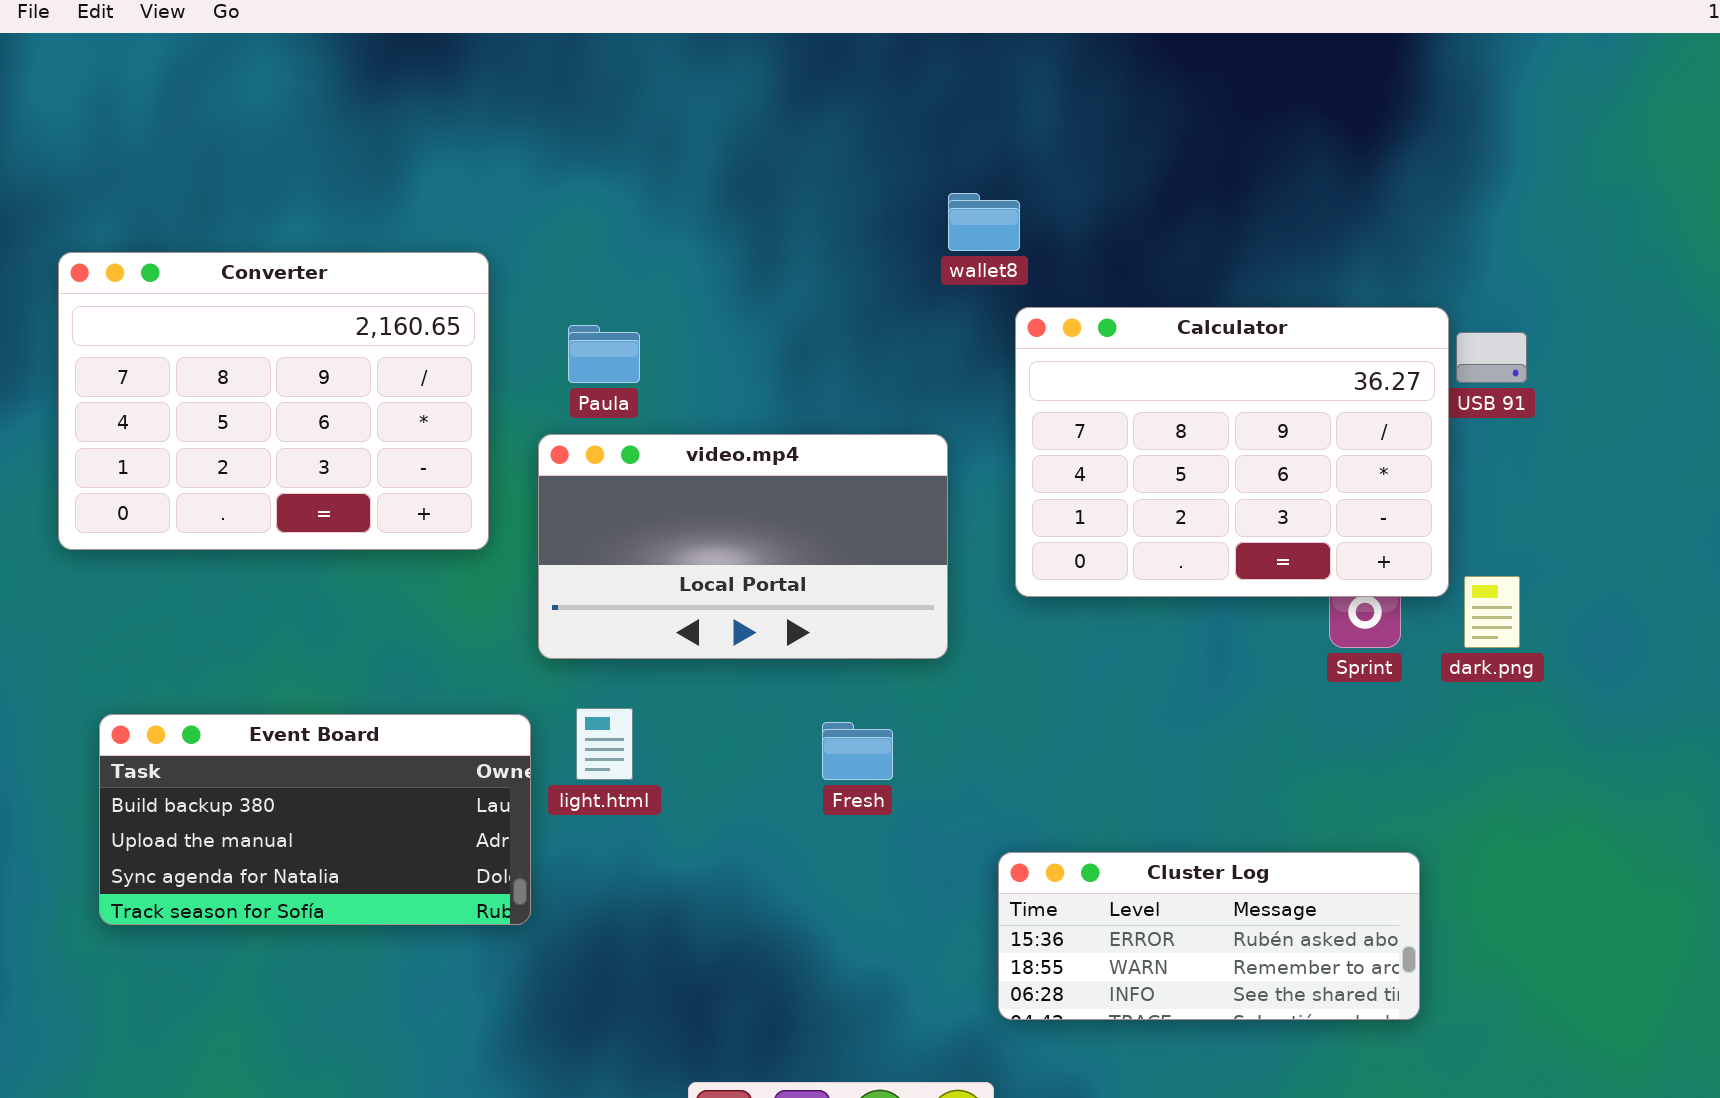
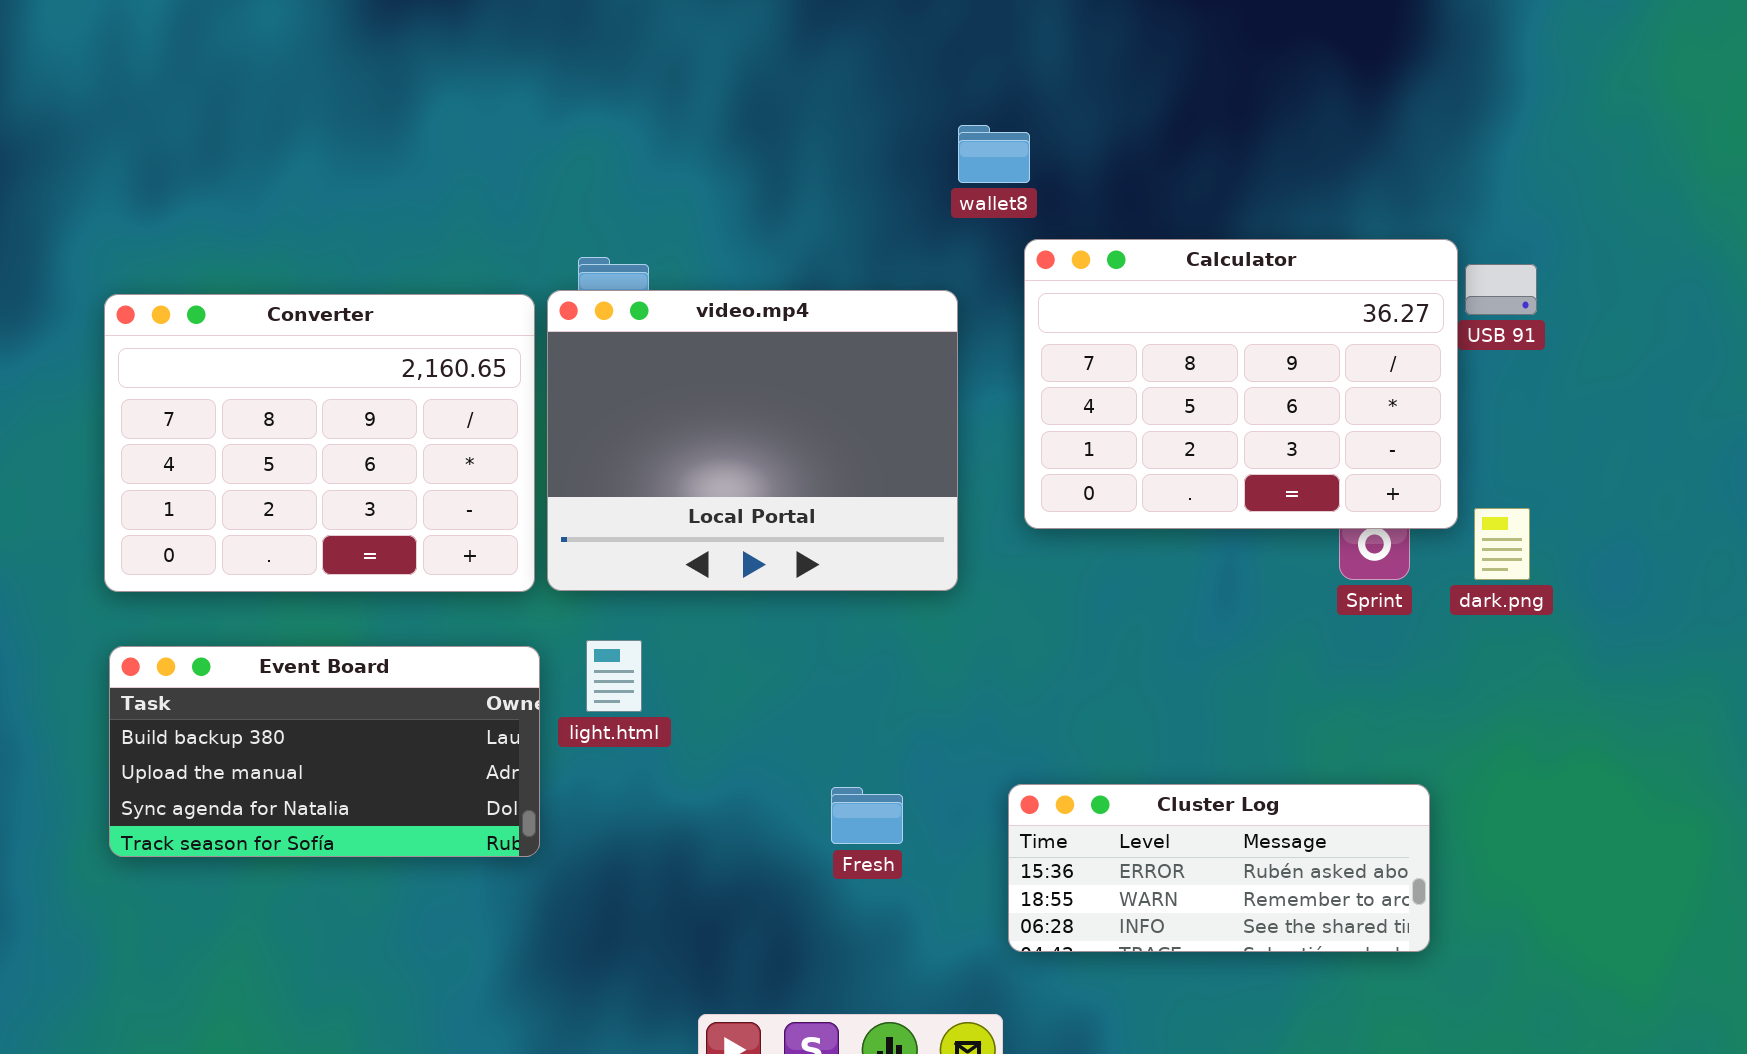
Converter: [58,252,489,550] -> [104,294,535,592], moved
video.mp4: [538,434,948,659] -> [547,290,958,591], resized
Fresh: [822,722,893,780] -> [831,787,903,844], moved

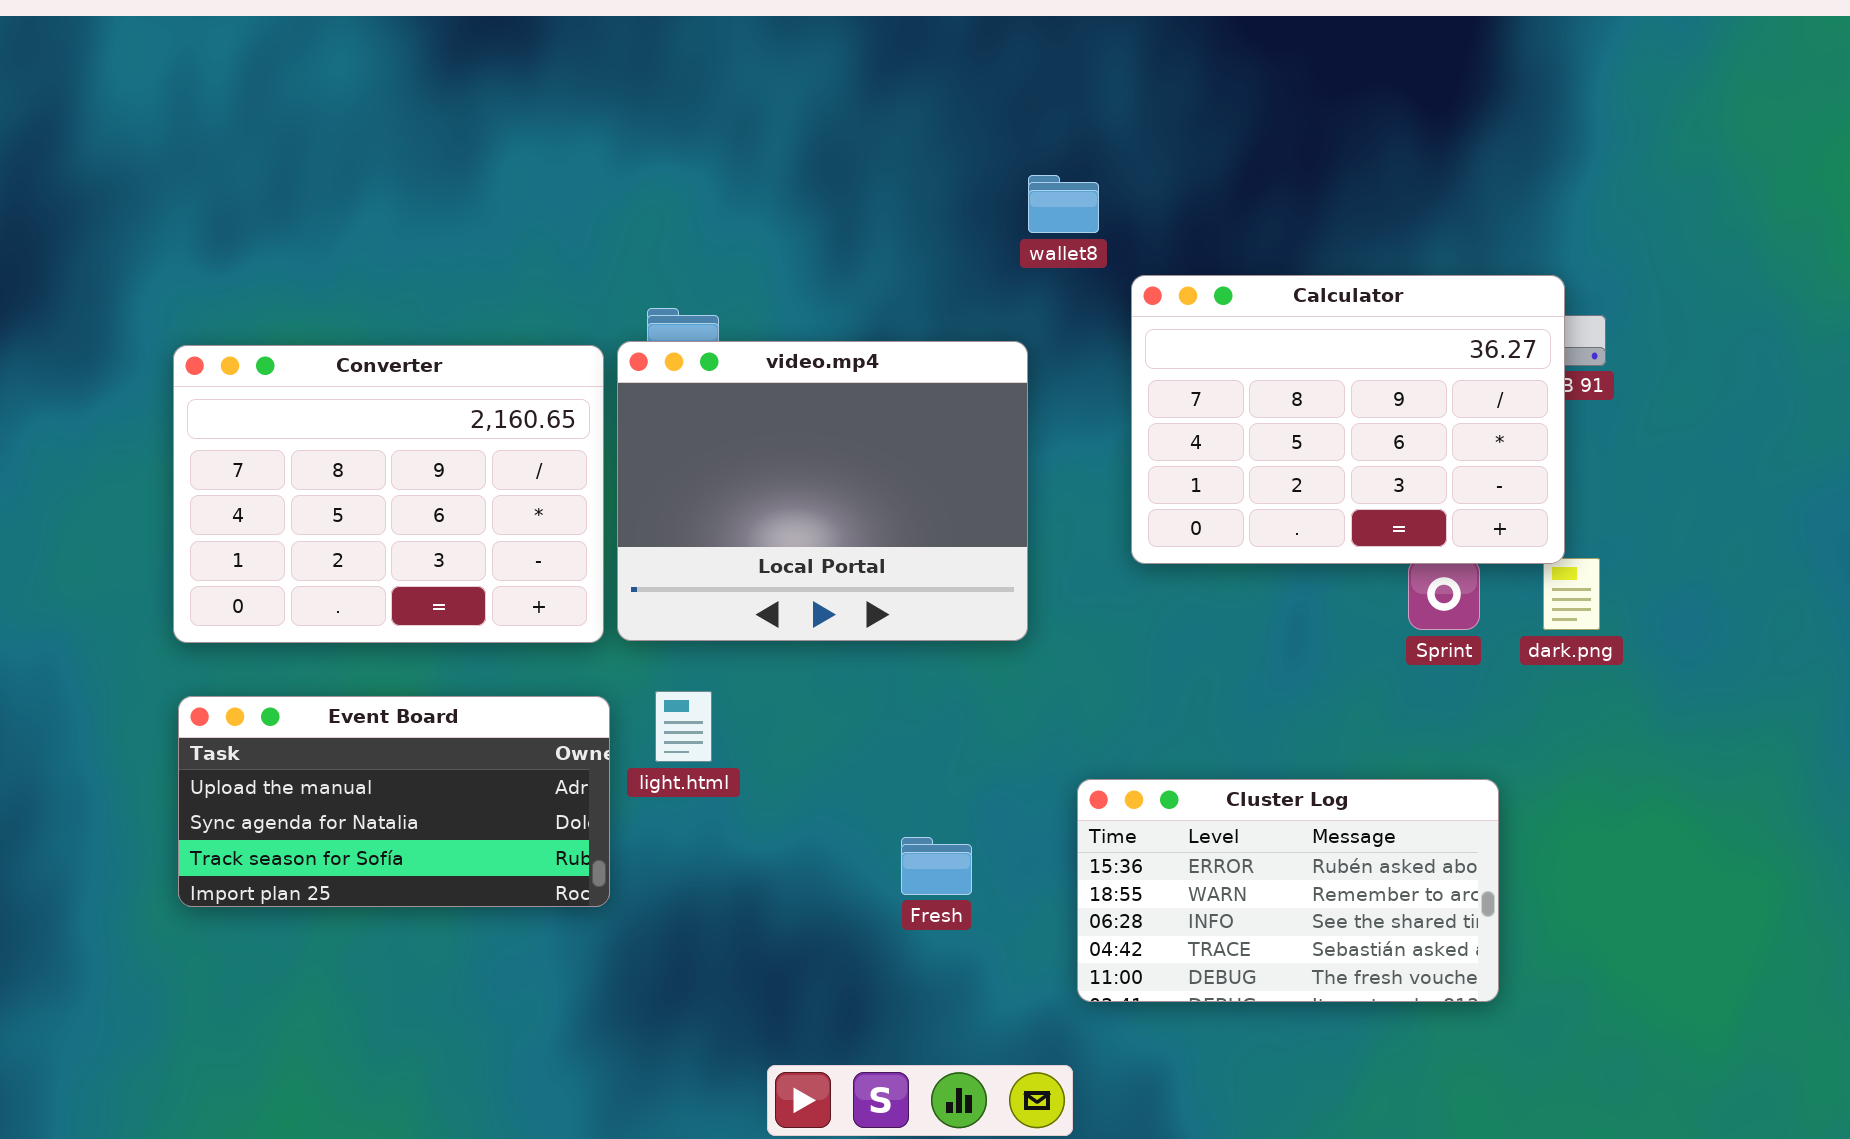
Calculator: [1024,239,1458,529] -> [1131,275,1565,564], moved
Event Board: [109,646,540,857] -> [178,696,610,907], scrolled down 1 row
Cluster Log: [1008,784,1430,952] -> [1077,779,1499,1002], resized

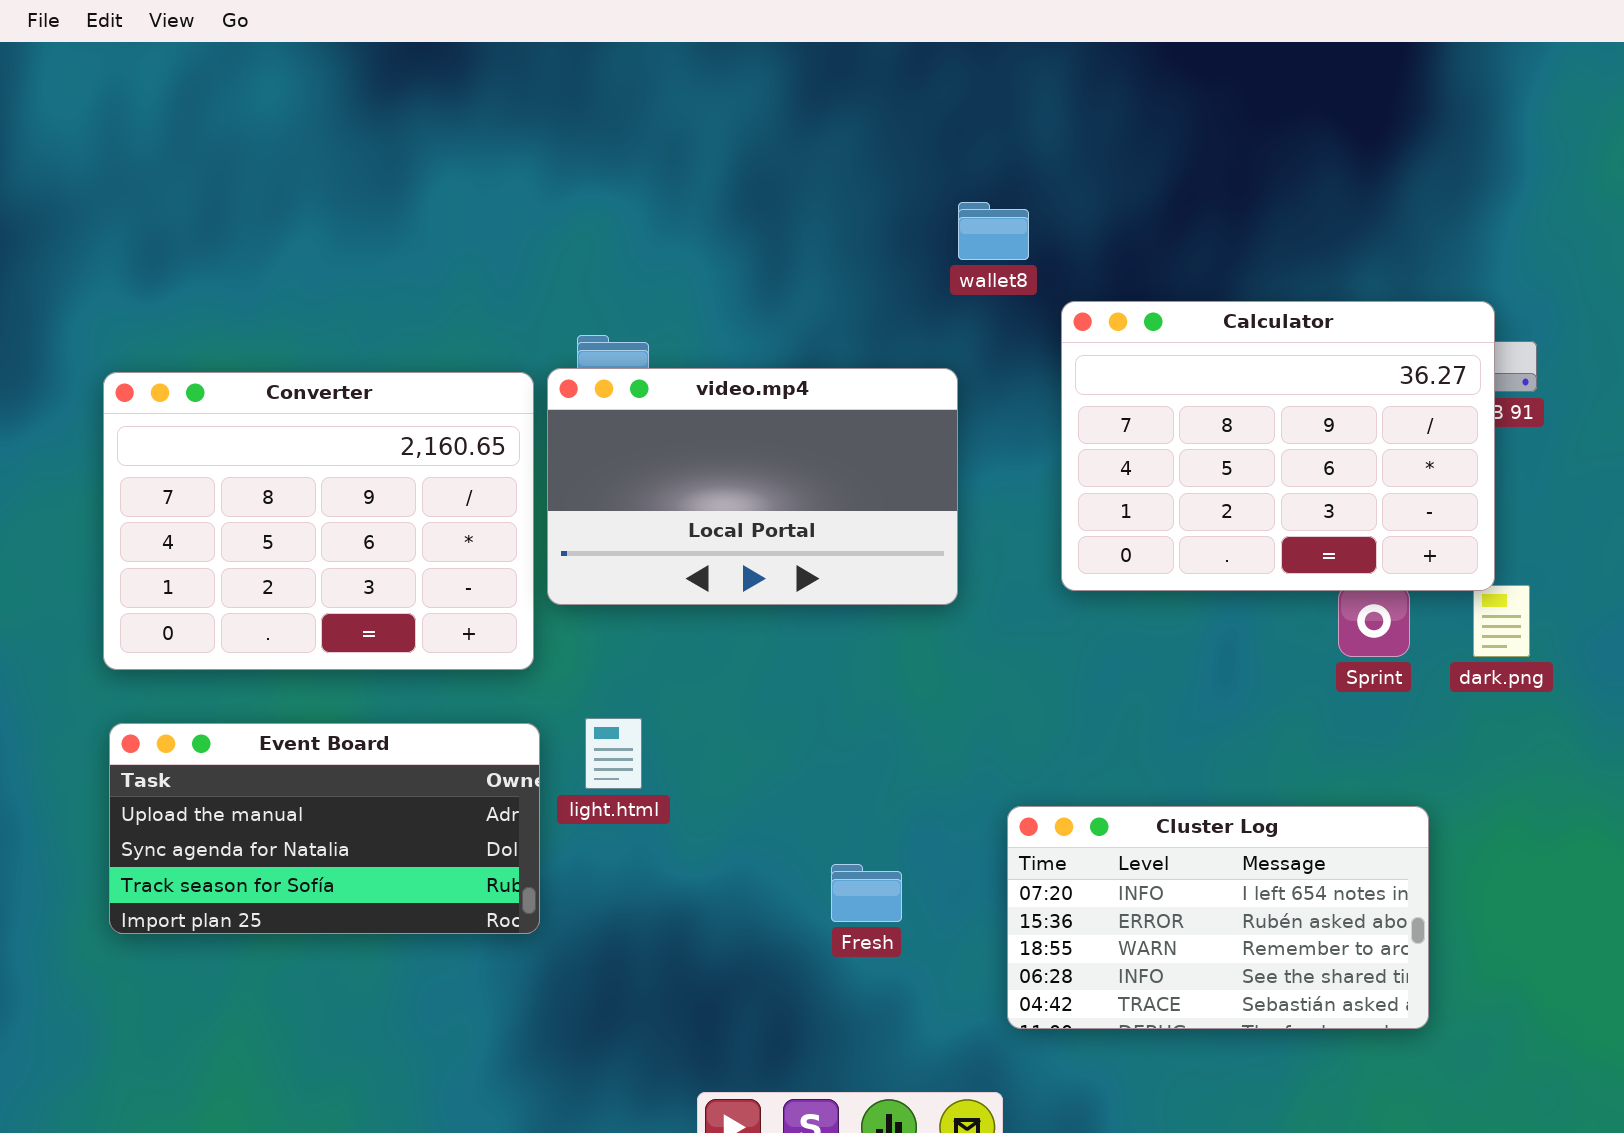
video.mp4: [617,341,1028,641] -> [547,368,958,605], resized
Cluster Log: [1077,779,1499,1002] -> [1007,806,1429,1029], scrolled up 1 row

